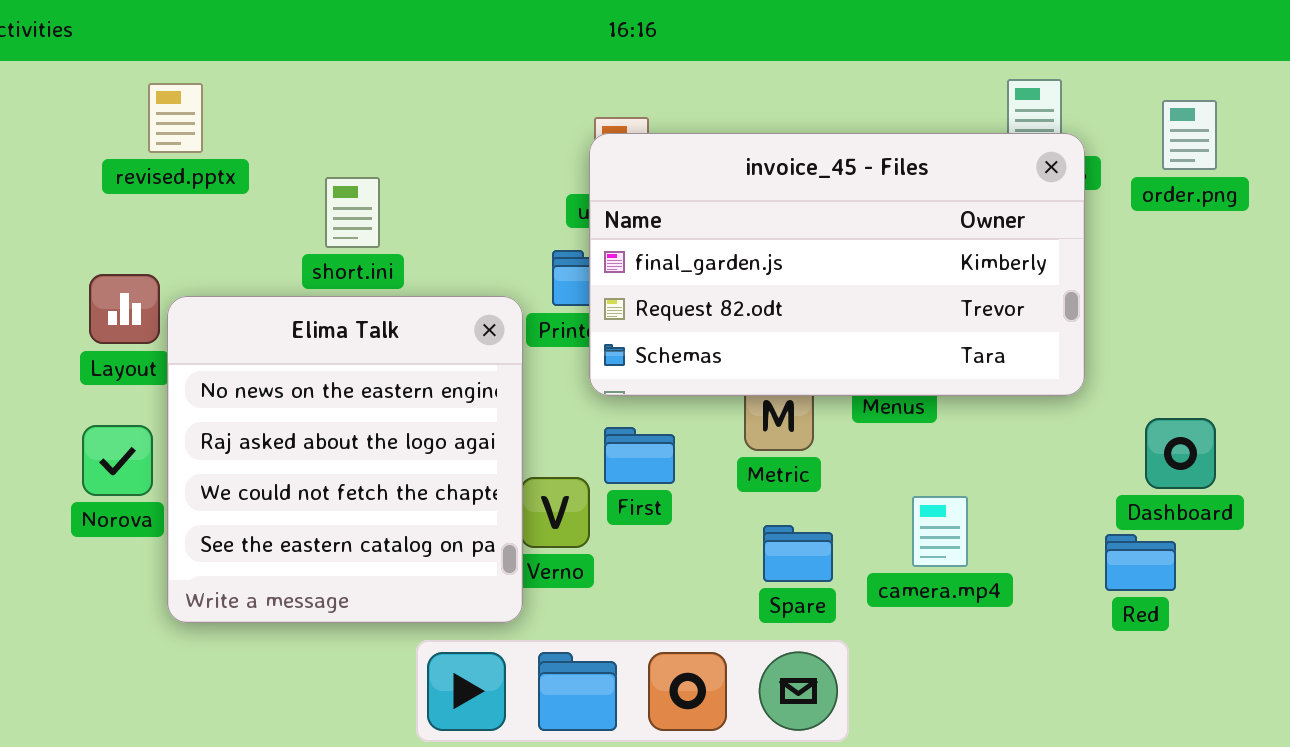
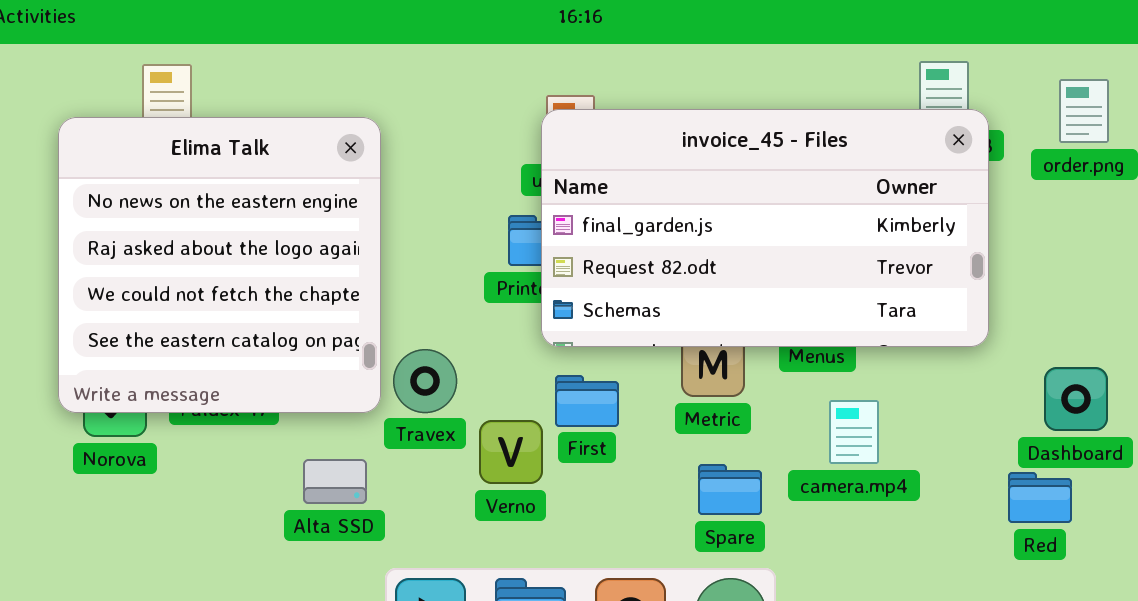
Elima Talk: [167,296,523,623] -> [58,117,381,413], moved
camera.mp4: [912,496,968,567] -> [829,400,879,464], moved

